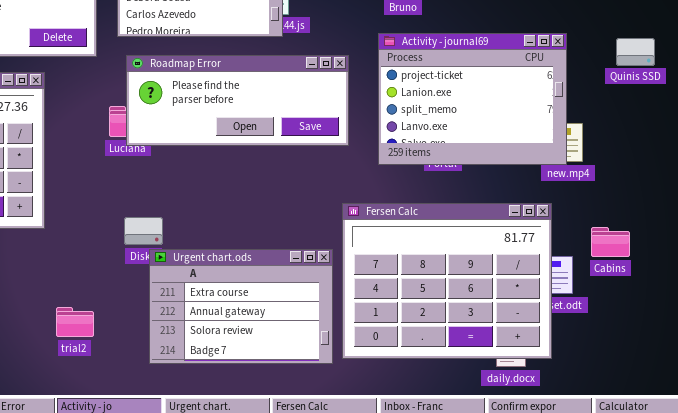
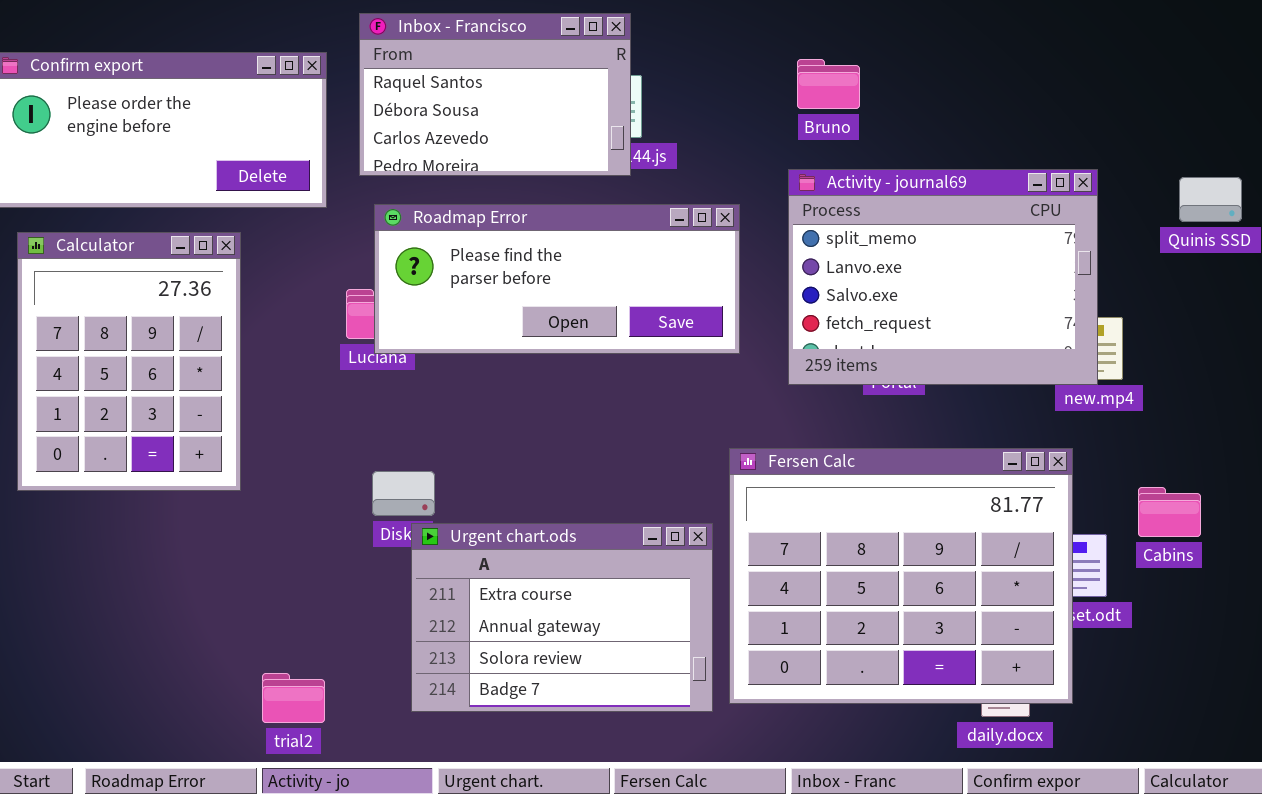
Activity - journal69: [378,33,567,165] -> [788,169,1098,385], scrolled down 2 rows
trial2: [56,307,94,337] -> [262,673,325,723], moved

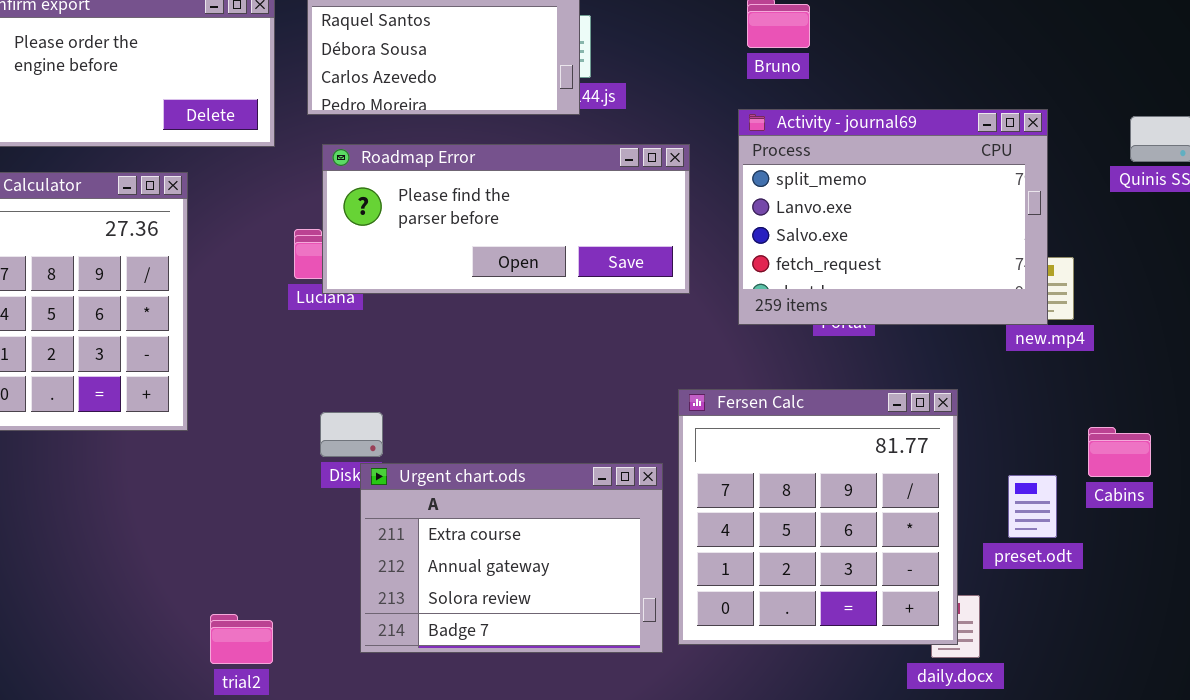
Fersen Calc: [729,448,1073,704] -> [678,389,958,645], resized

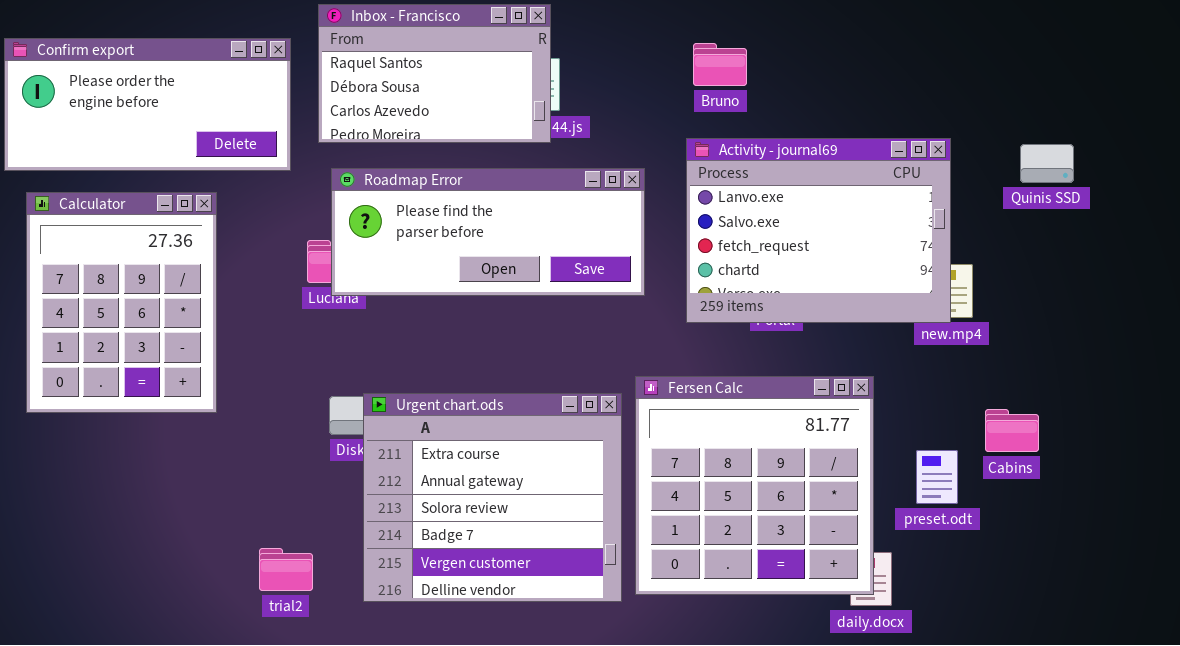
Activity - journal69: [738,109,1048,325] -> [686,138,951,323], scrolled down 1 row
Urgent chart.ods: [360,463,663,653] -> [363,393,622,602], resized
trial2: [210,614,273,664] -> [259,548,313,591], moved

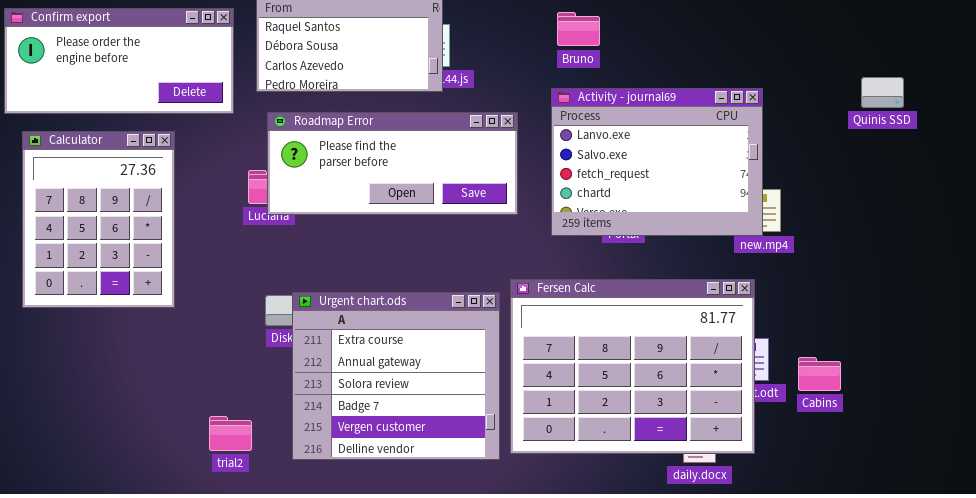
Quinis SSD: [1020,144,1074,183] -> [861,77,904,108], moved
Fersen Calc: [635,376,874,595] -> [510,279,755,454], resized
Cabins: [985,409,1039,452] -> [798,357,841,391], moved

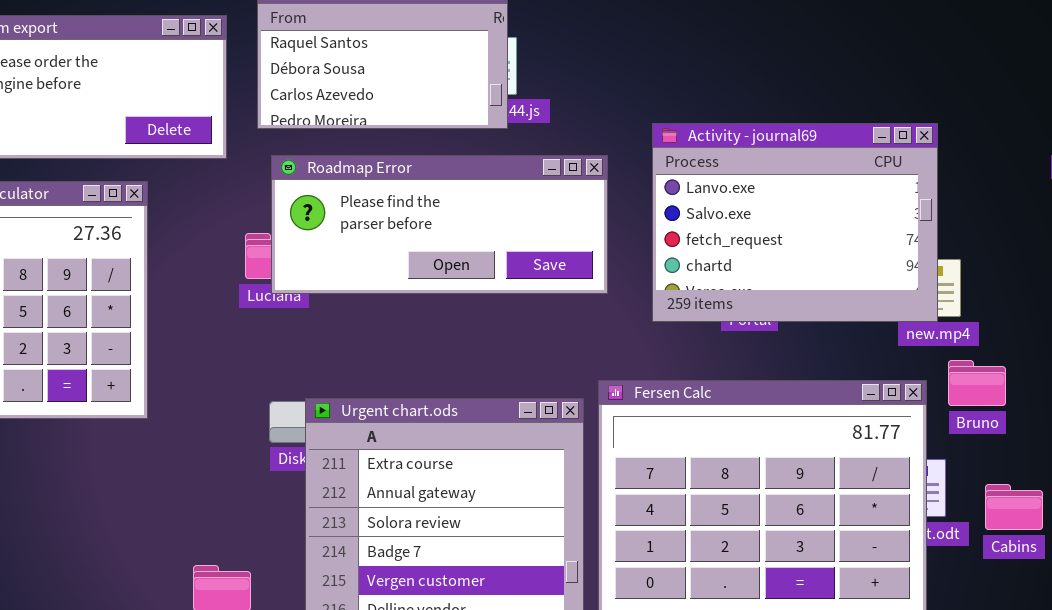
Bruno: [557,12,600,46] -> [948,360,1006,406], moved

